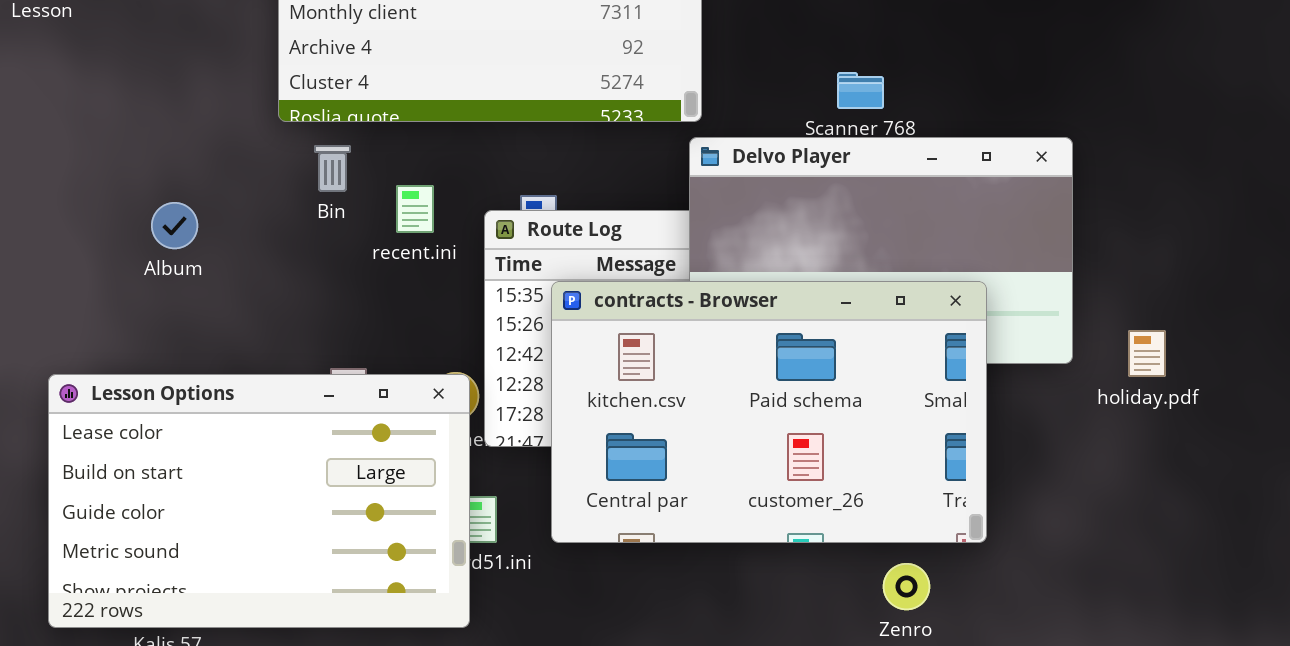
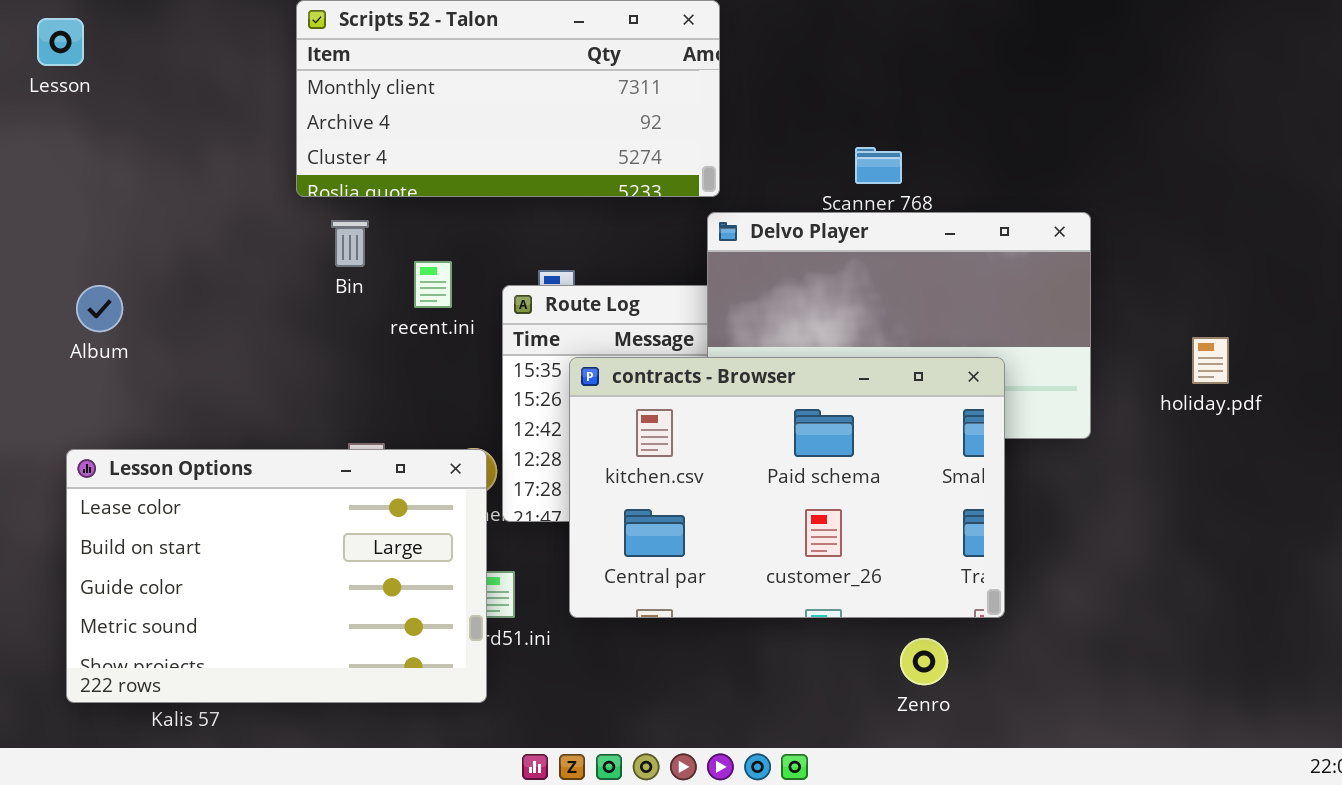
Album: [151,202,198,249] -> [76,285,123,332], moved
holiday.pdf: [1128,330,1166,377] -> [1192,337,1229,384], moved

